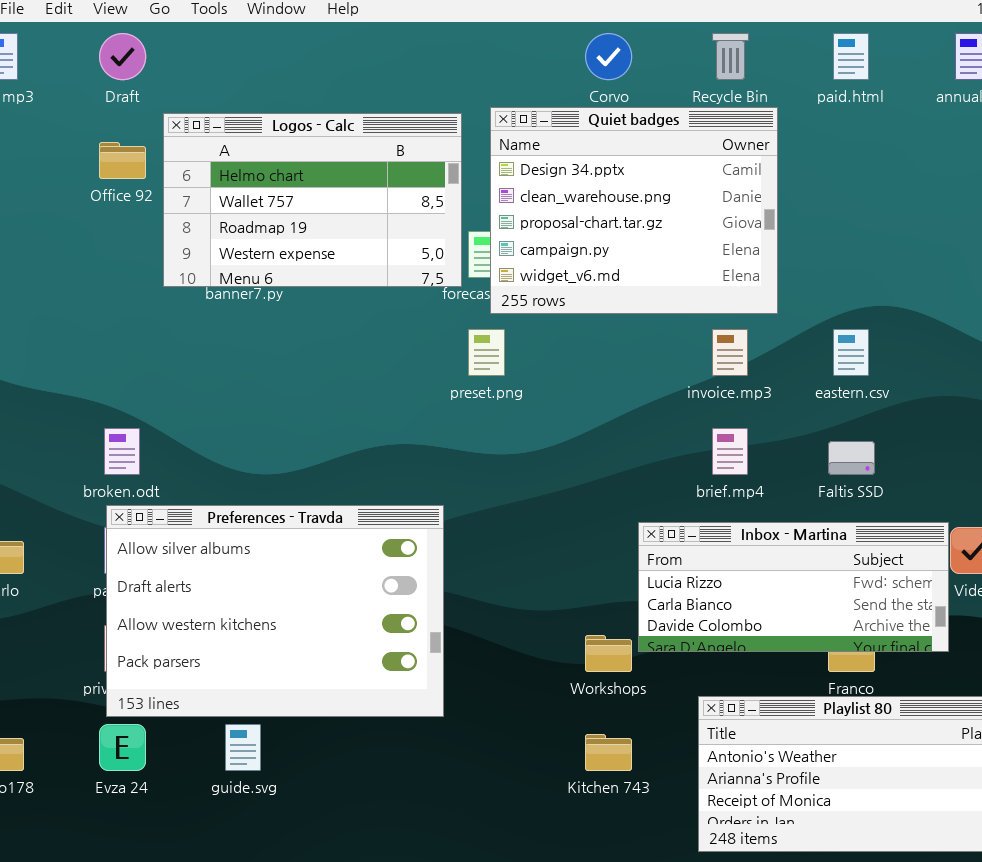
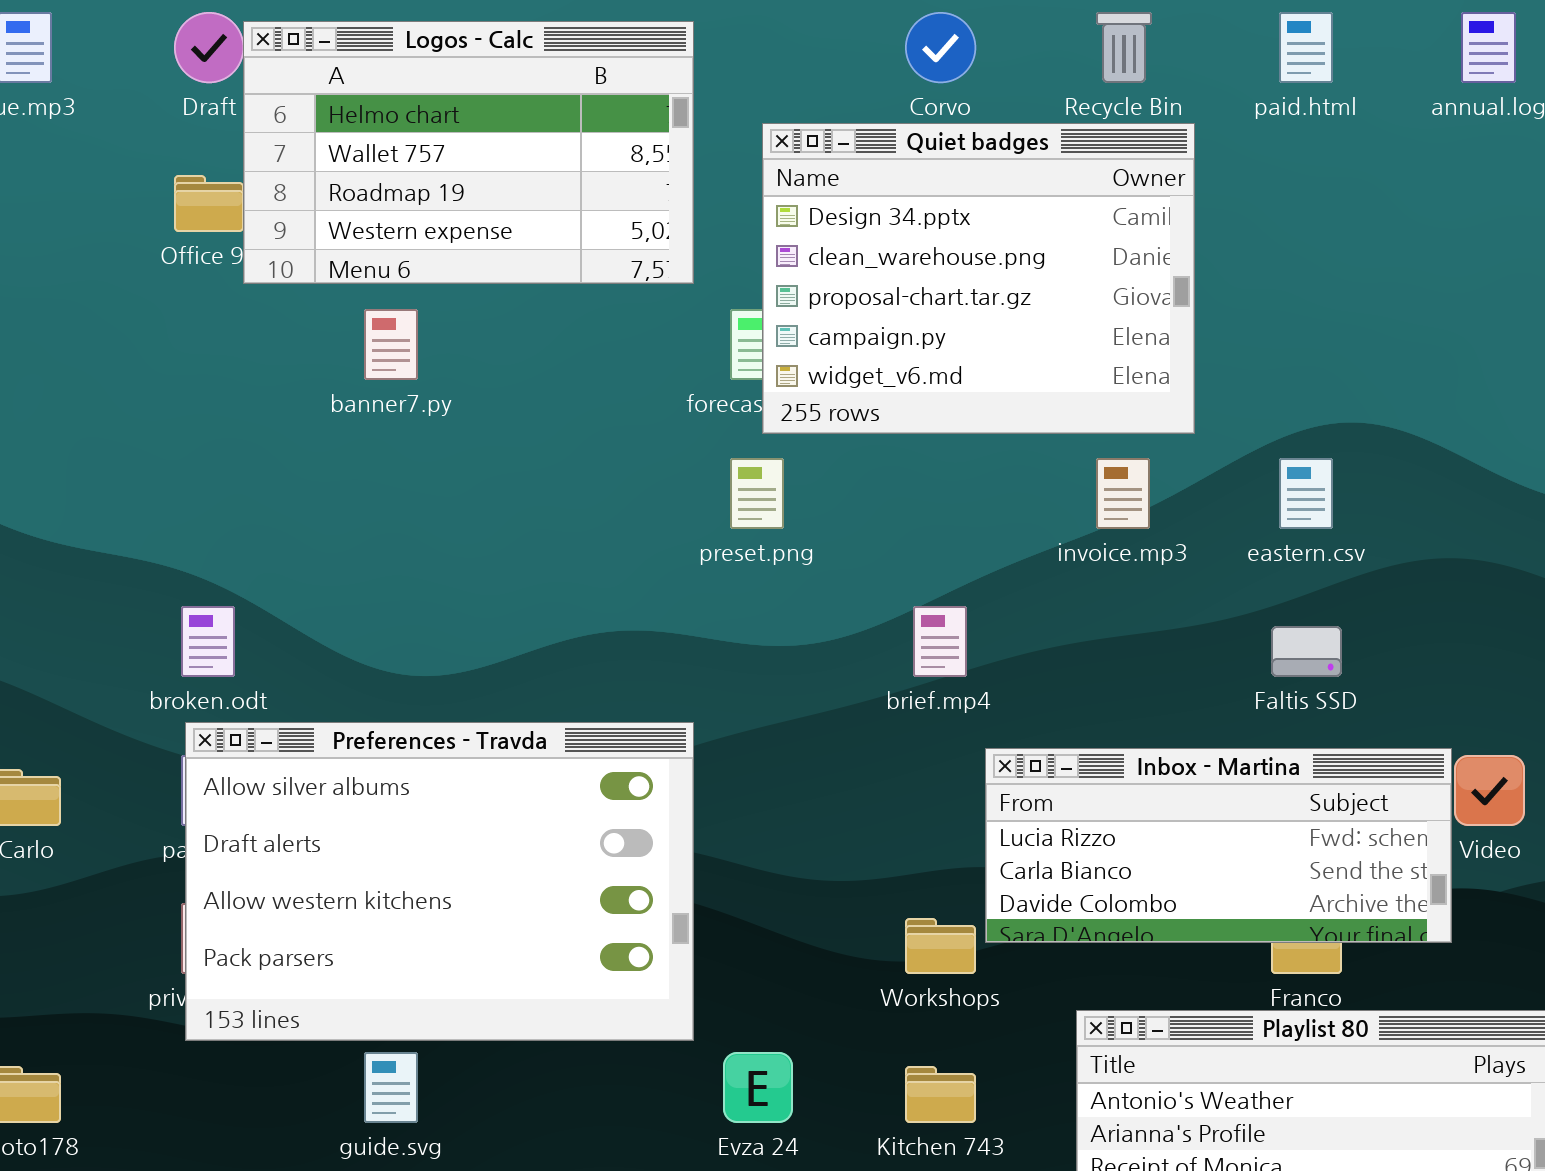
Logos - Calc: [163,113,462,287] -> [243,21,694,284], moved
brief.mp4: [712,428,748,475] -> [913,606,967,677], moved
Evza 24: [99,724,146,771] -> [723,1052,793,1123], moved

